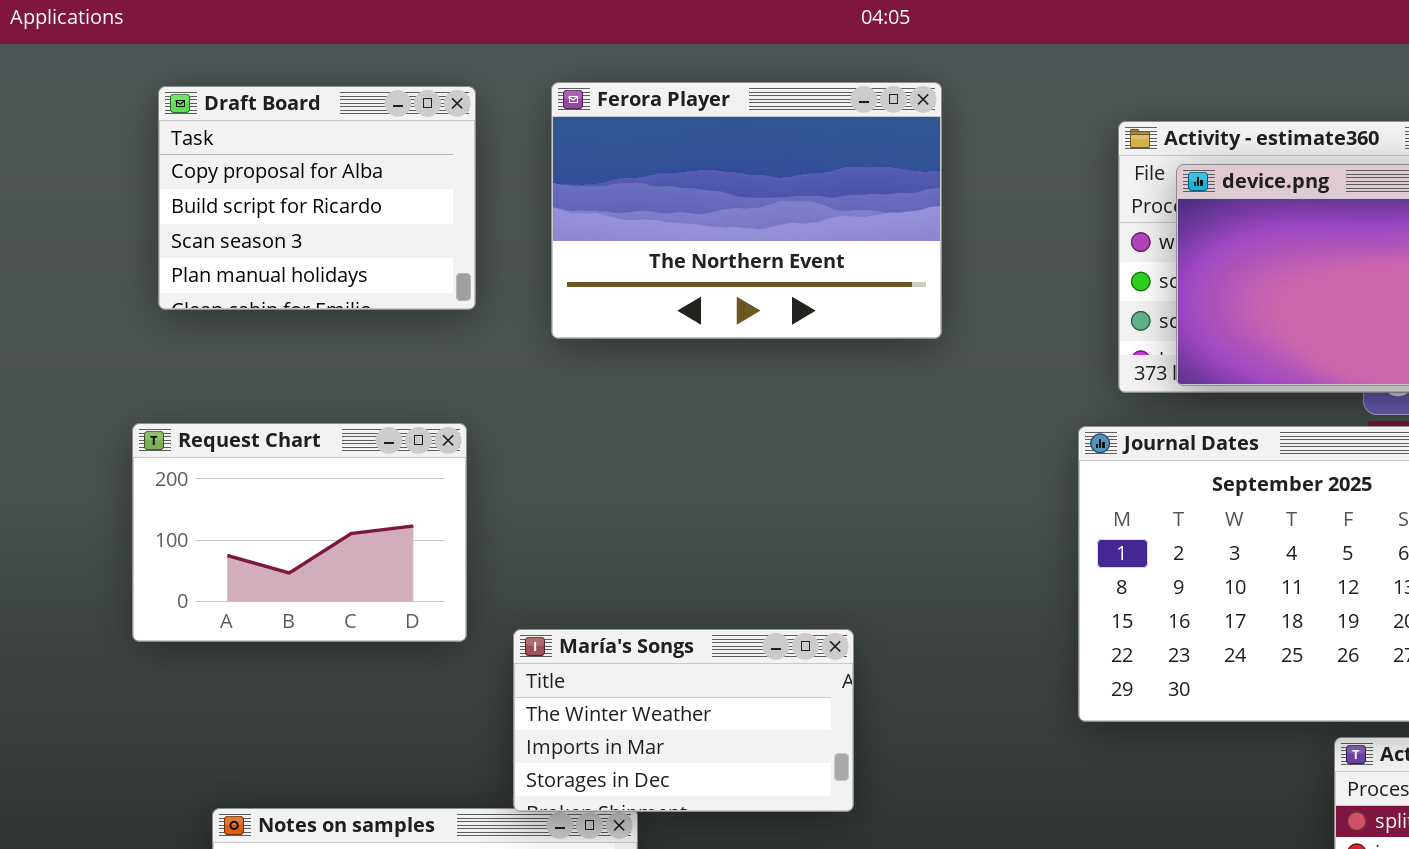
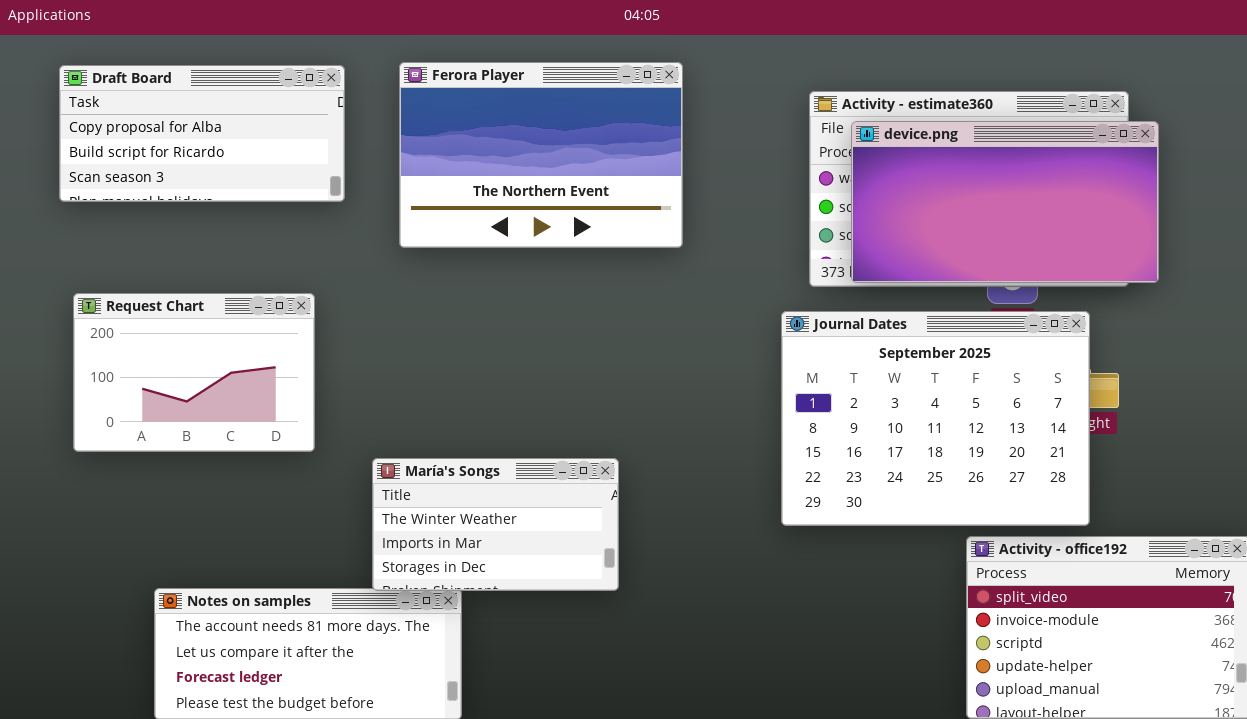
Draft Board: [158,86,476,310] -> [59,65,345,202], resized
Request Chart: [132,423,467,642] -> [73,293,315,452], moved

